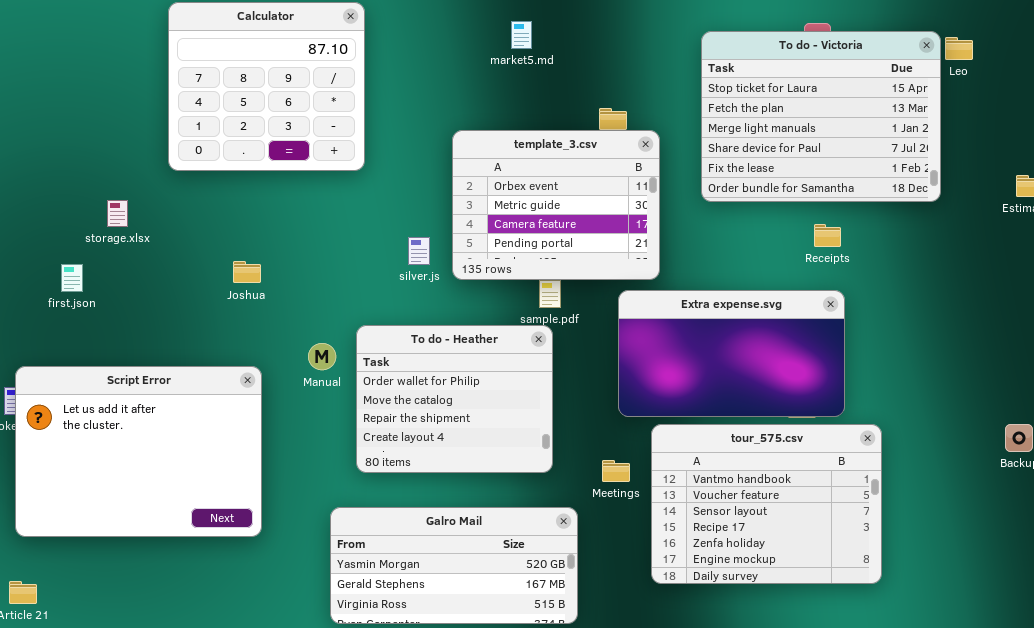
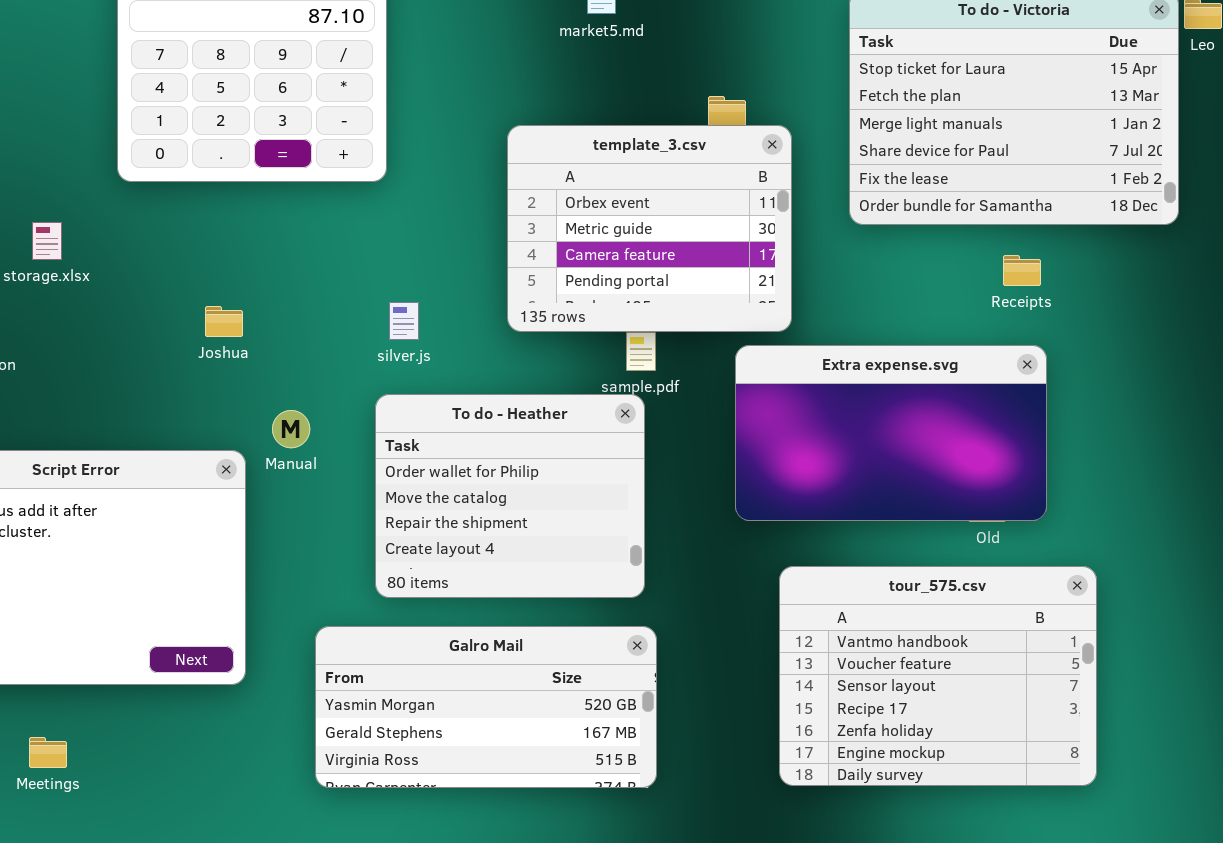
silver.js: [408,237,430,265] -> [389,302,419,340], moved
Manual: [308,343,336,370] -> [272,410,310,448], moved
tour_575.csv: [651,424,882,584] -> [779,566,1097,786], moved
Meetings: [602,460,630,482] -> [29,737,67,768], moved
Galro Mail: [330,507,578,624] -> [315,626,657,788], moved

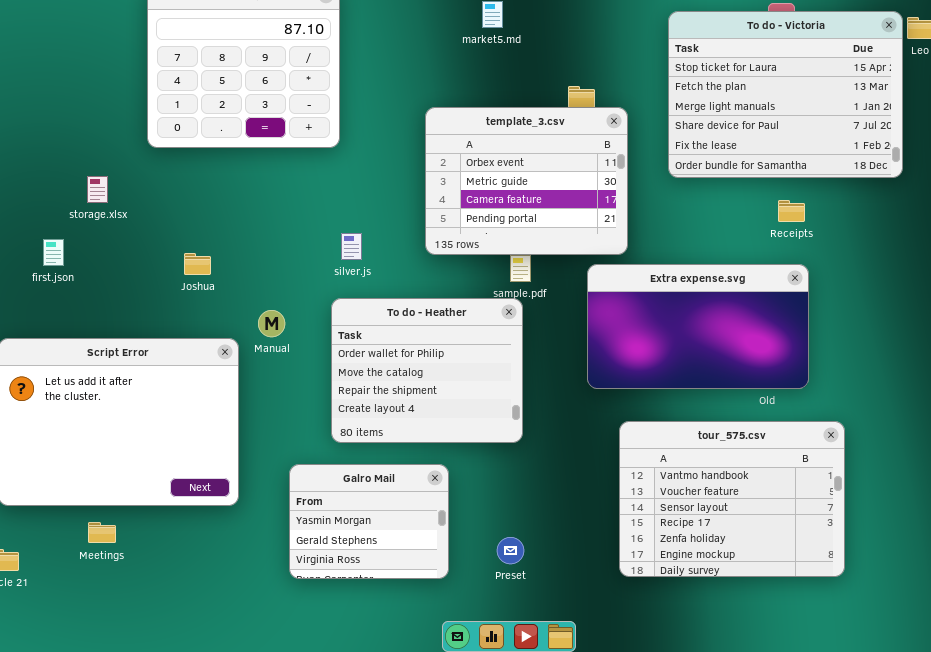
Joshua: [205,306,243,337] -> [184,253,211,275], moved
Galro Mail: [315,626,657,788] -> [289,464,449,579], resized
Meetings: [29,737,67,768] -> [88,522,116,543], moved

